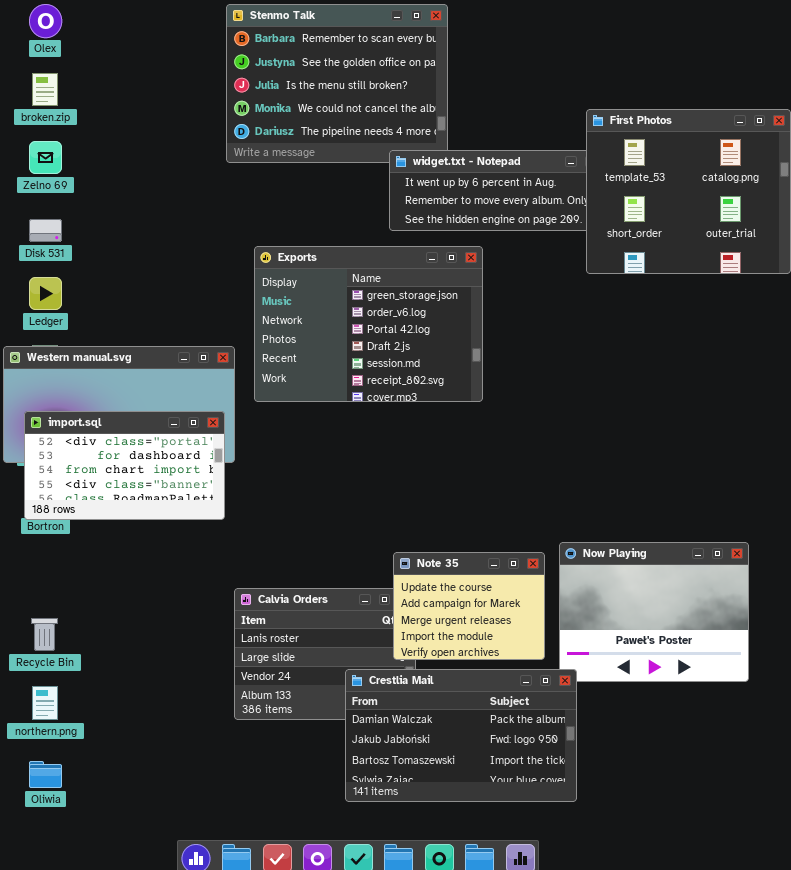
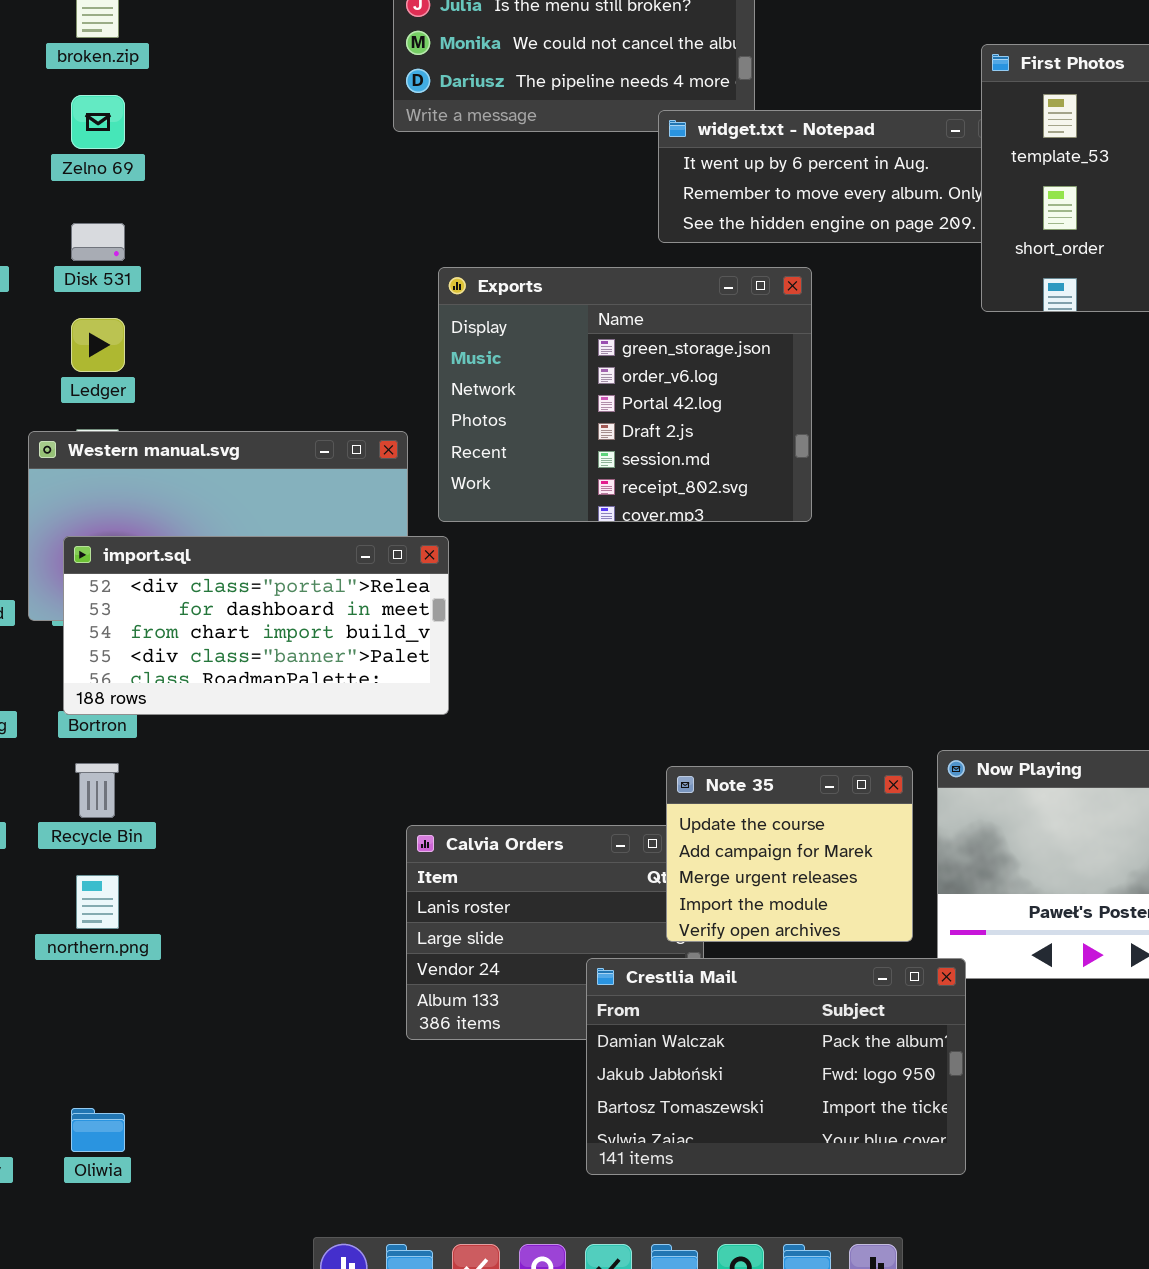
import.sql: [24,411,225,520] -> [63,536,449,715], resized
Recycle Bin: [31,618,58,651] -> [75,763,119,818], moved
northern.png: [32,686,58,720] -> [76,875,119,929], moved

